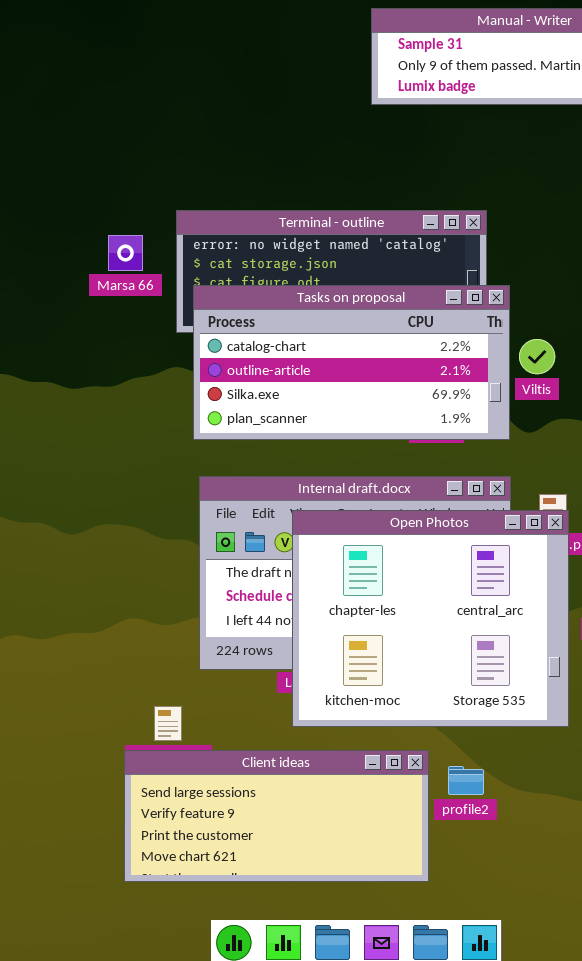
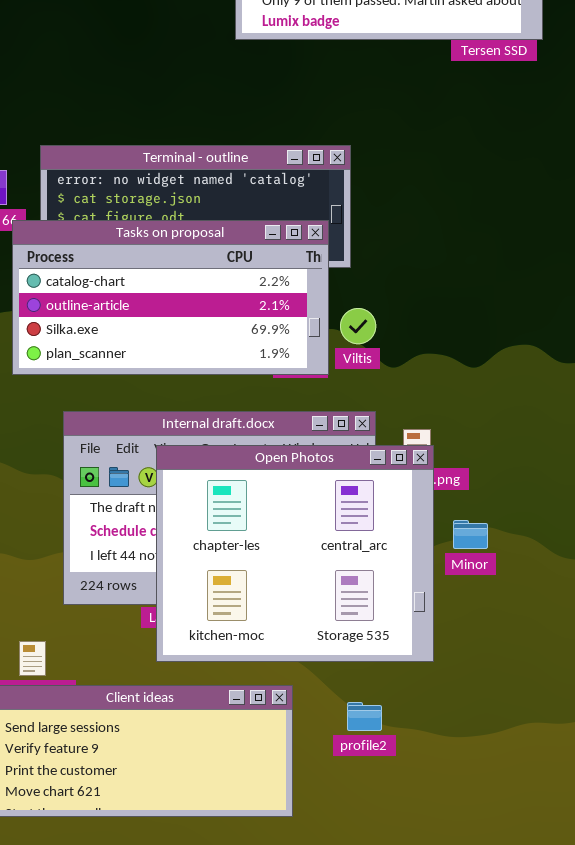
Tasks on proposal: [193,285,510,440] -> [12,220,329,375], moved
Viltis: [519,339,555,374] -> [340,308,376,344], moved
profile2: [448,766,484,795] -> [347,702,382,731], moved

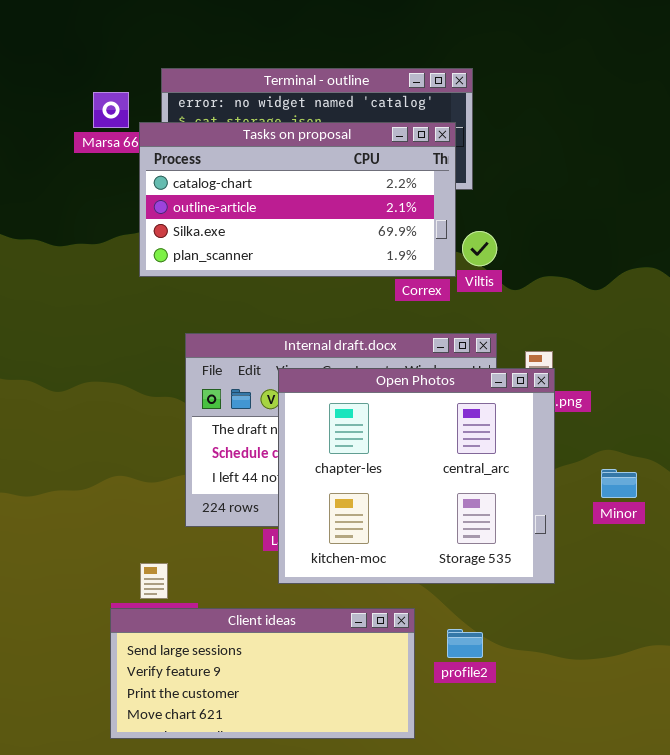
Tasks on proposal: [12,220,329,375] -> [139,122,456,277], moved
Minor: [453,520,488,549] -> [601,469,637,498], moved
profile2: [347,702,382,731] -> [447,629,483,658], moved

